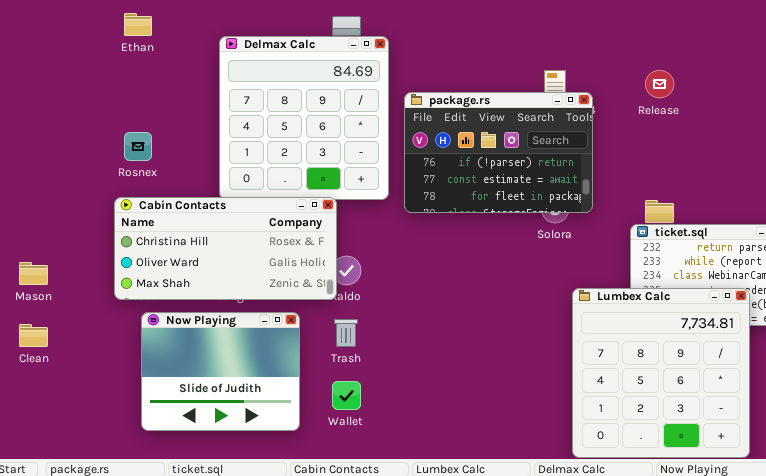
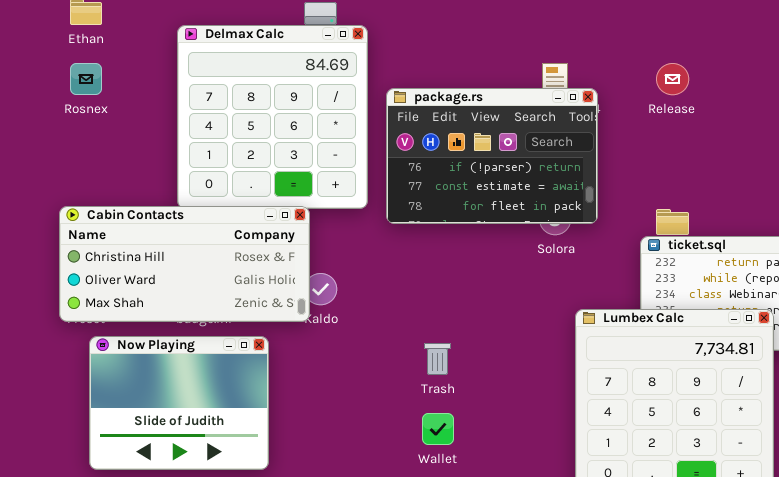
Rosnex: [124,132,152,161] -> [70,63,102,95], moved
Trash: [334,319,358,347] -> [424,343,451,375], moved
Wallet: [332,381,361,410] -> [422,413,454,445], moved

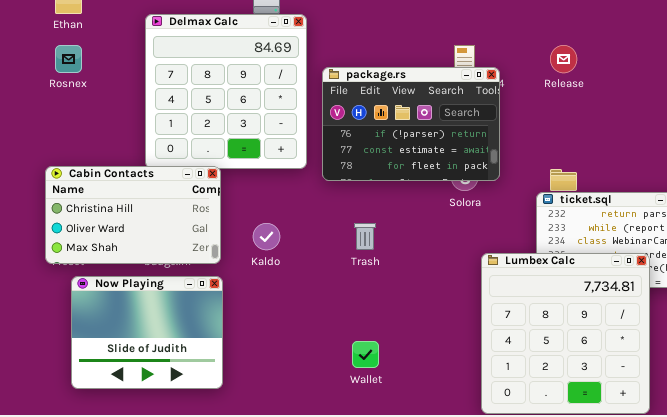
Cabin Contacts: [59,206,310,322] -> [45,166,221,264], resized
Trash: [424,343,451,375] -> [354,223,376,250], moved

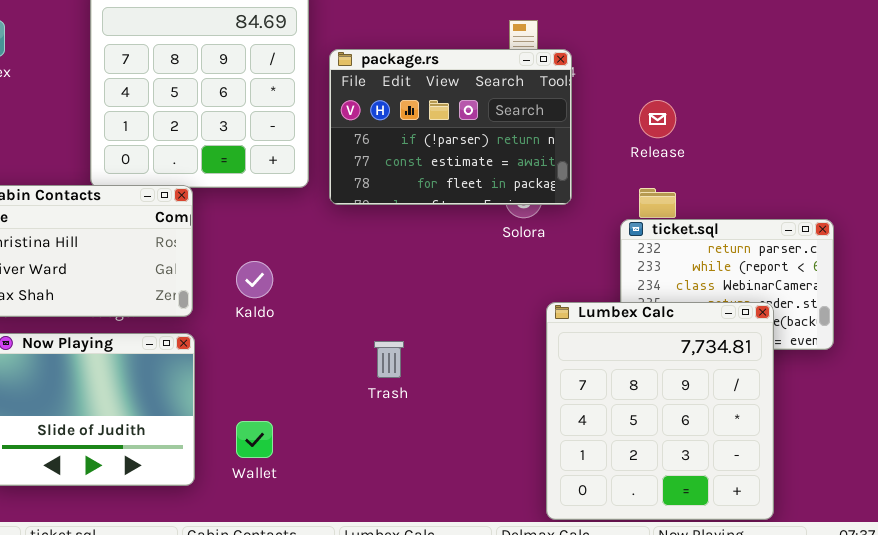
Release: [550,45,577,73] -> [639,100,676,138], moved
Trash: [354,223,376,250] -> [374,341,404,378], moved
Wallet: [352,341,379,368] -> [236,421,273,458], moved

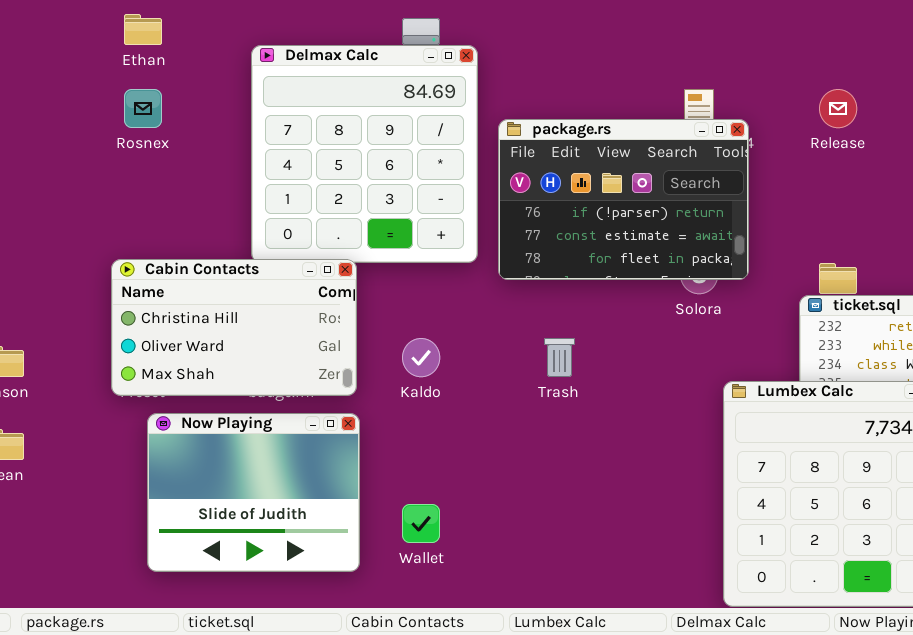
Release: [639,100,676,138] -> [819,89,857,128], moved
Trash: [374,341,404,378] -> [544,338,575,377], moved

